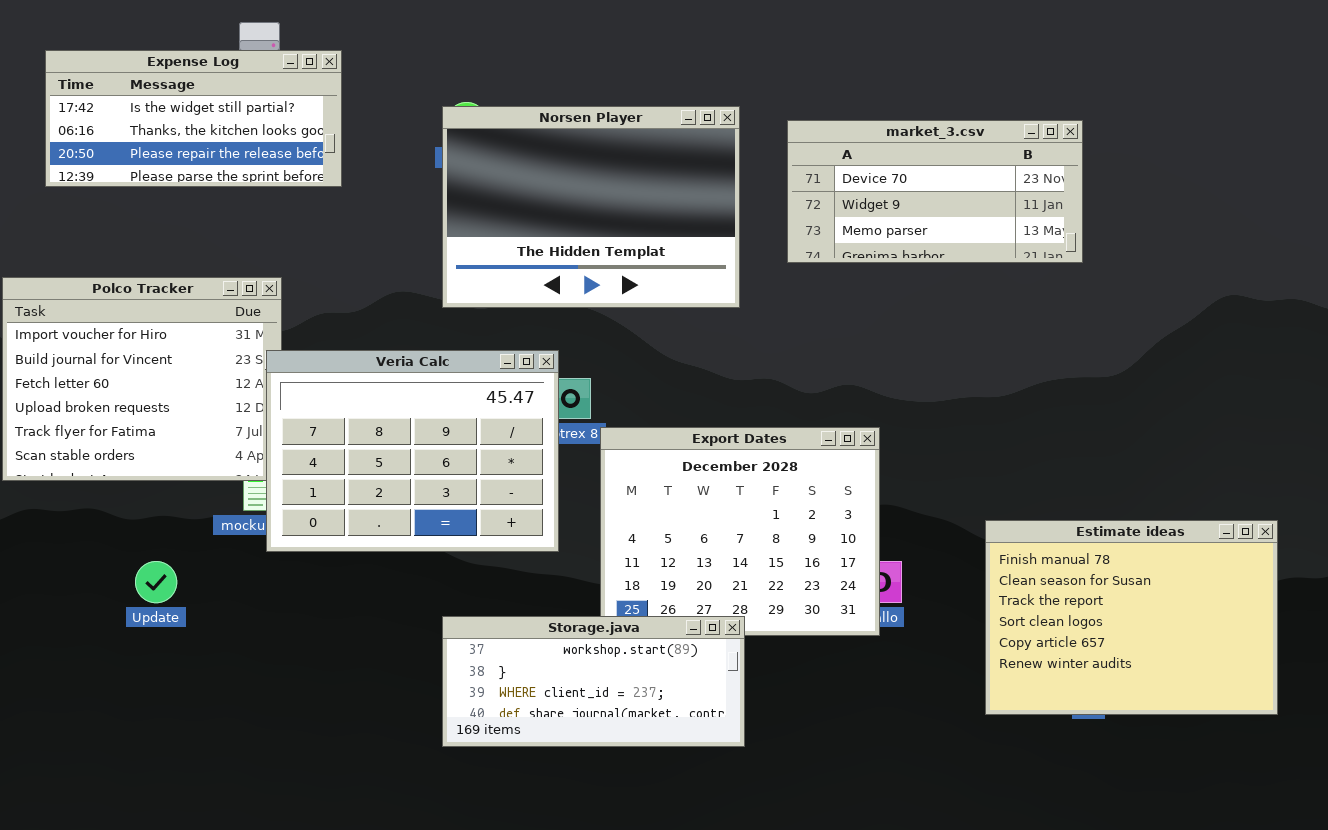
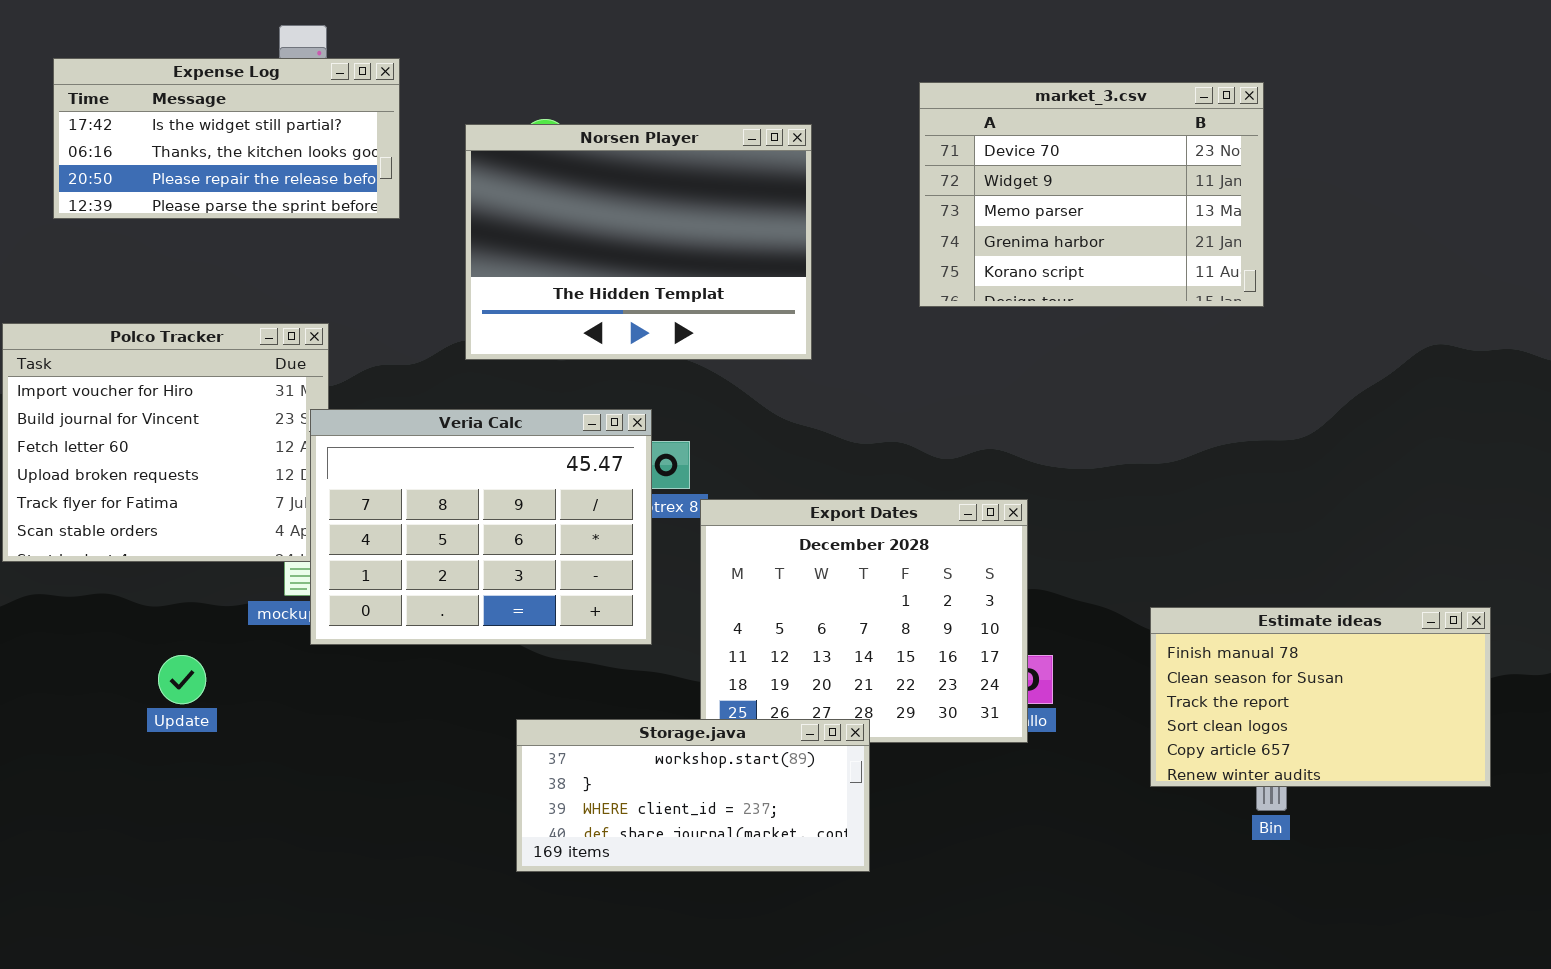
Norsen Player: [442,106,740,308] -> [465,124,812,360], moved
market_3.csv: [787,120,1083,263] -> [919,82,1264,307], resized
Estimate ideas: [985,520,1278,715] -> [1150,607,1491,787], resized

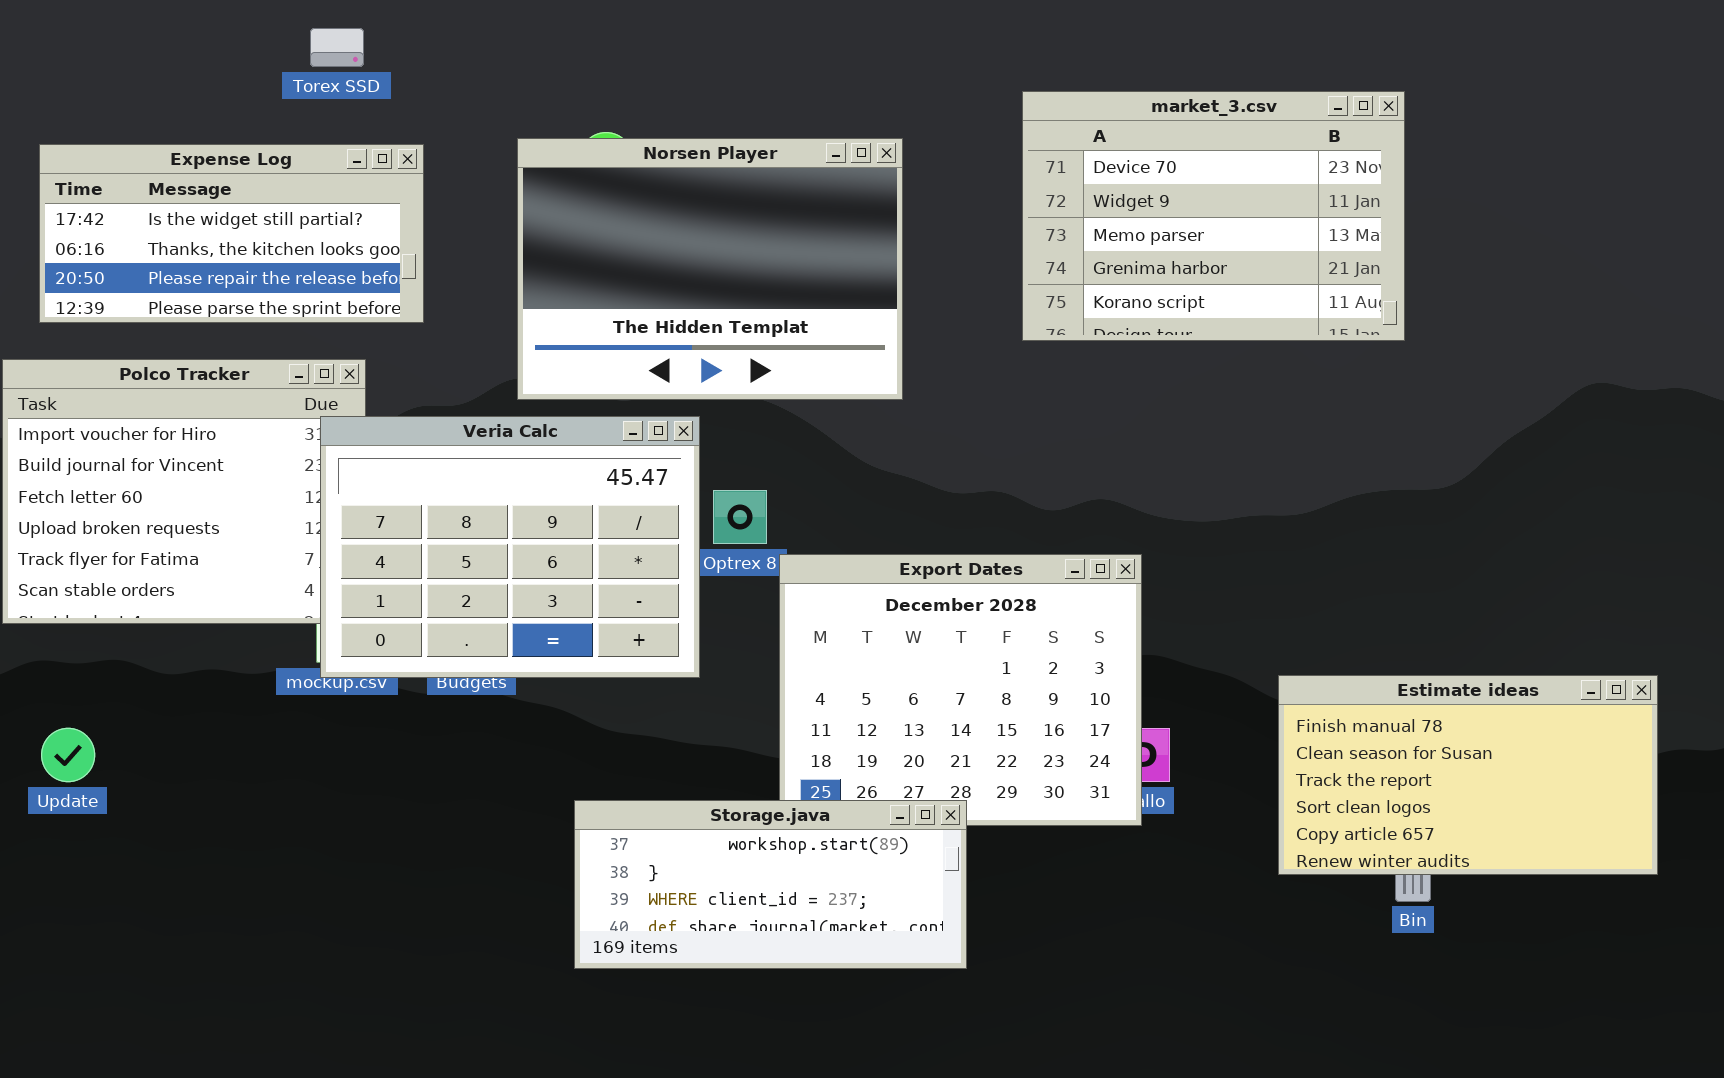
Expense Log: [53,58,400,219] -> [39,144,424,323], moved
Veria Calc: [310,409,652,645] -> [320,416,700,678], moved
Update: [158,655,206,704] -> [41,728,95,782], moved

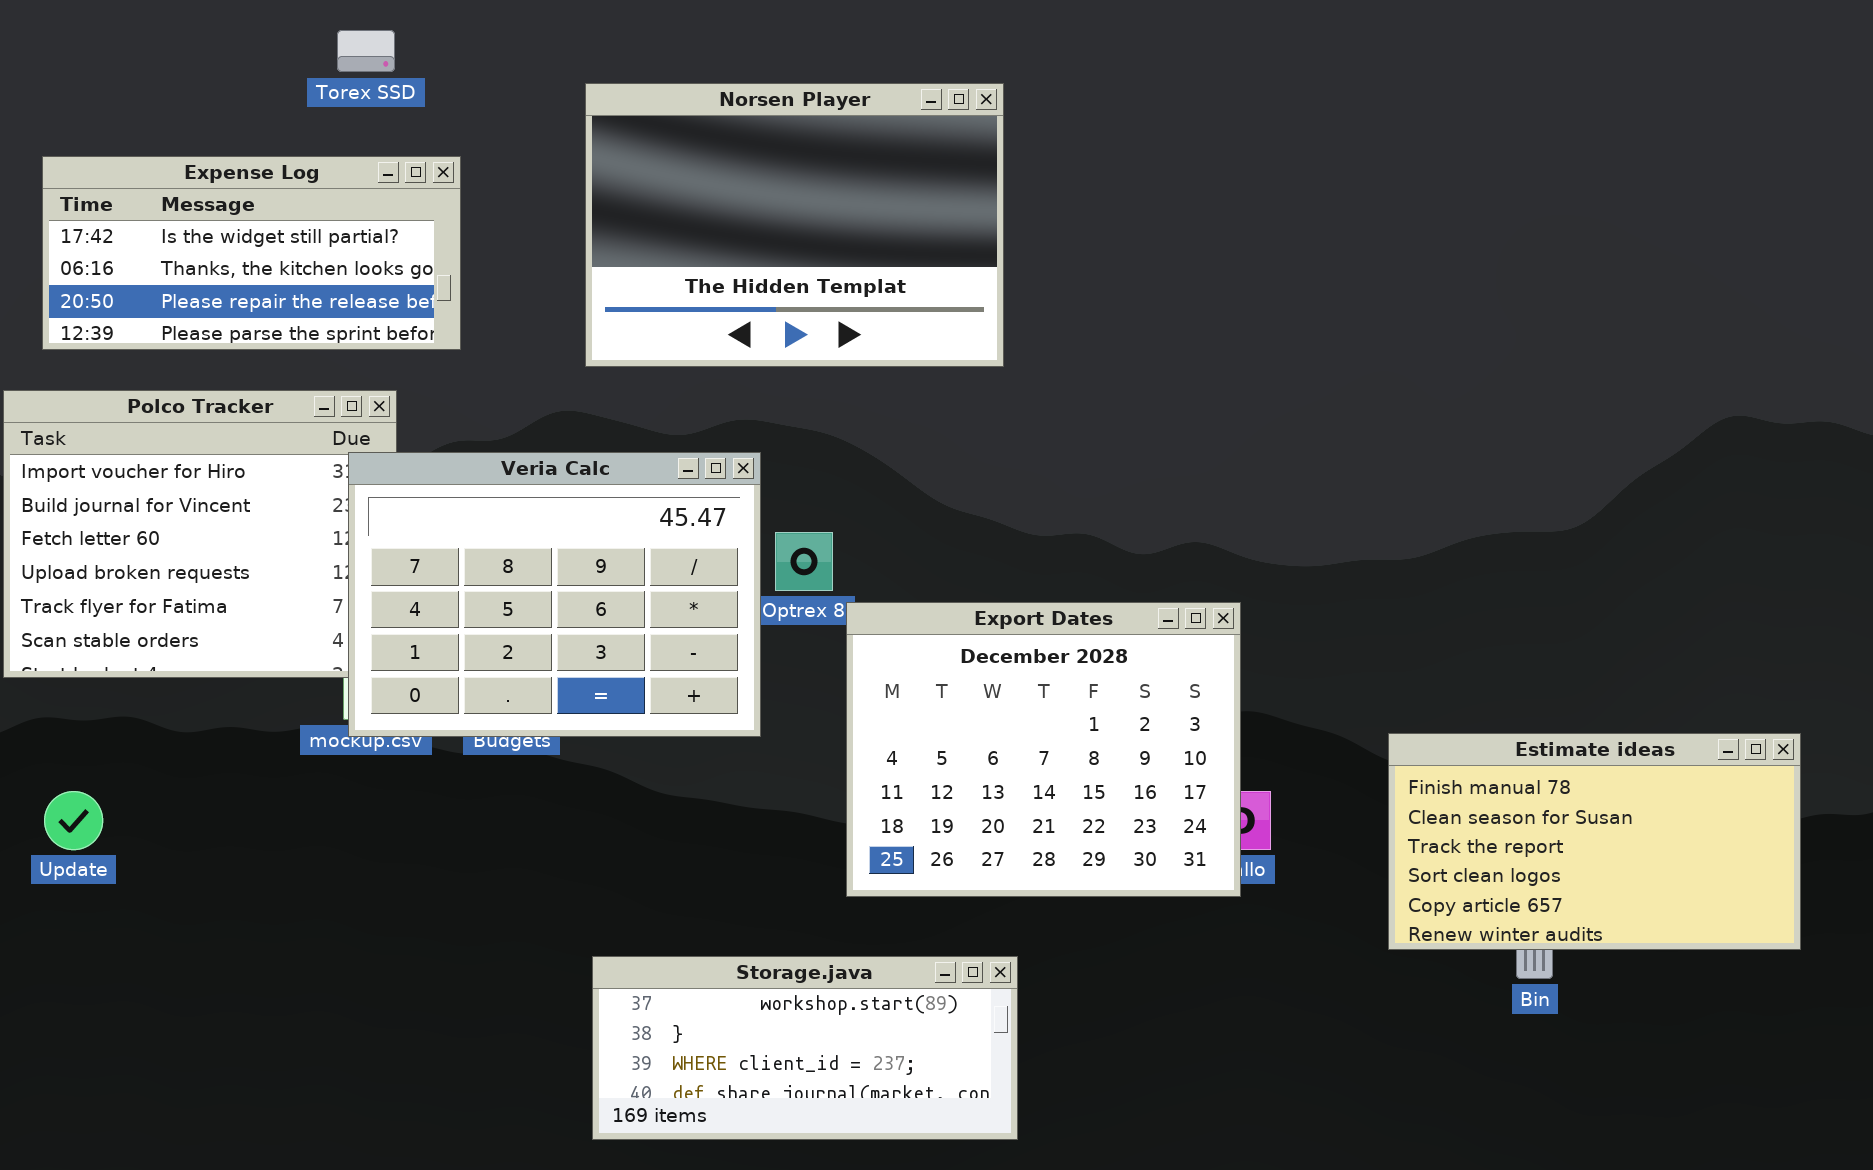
market_3.csv: [1022,91,1405,341] -> none, closed
Norsen Player: [517,138,903,400] -> [585,83,1004,367], moved
Storage.java: [574,800,967,969] -> [592,956,1018,1140], moved

